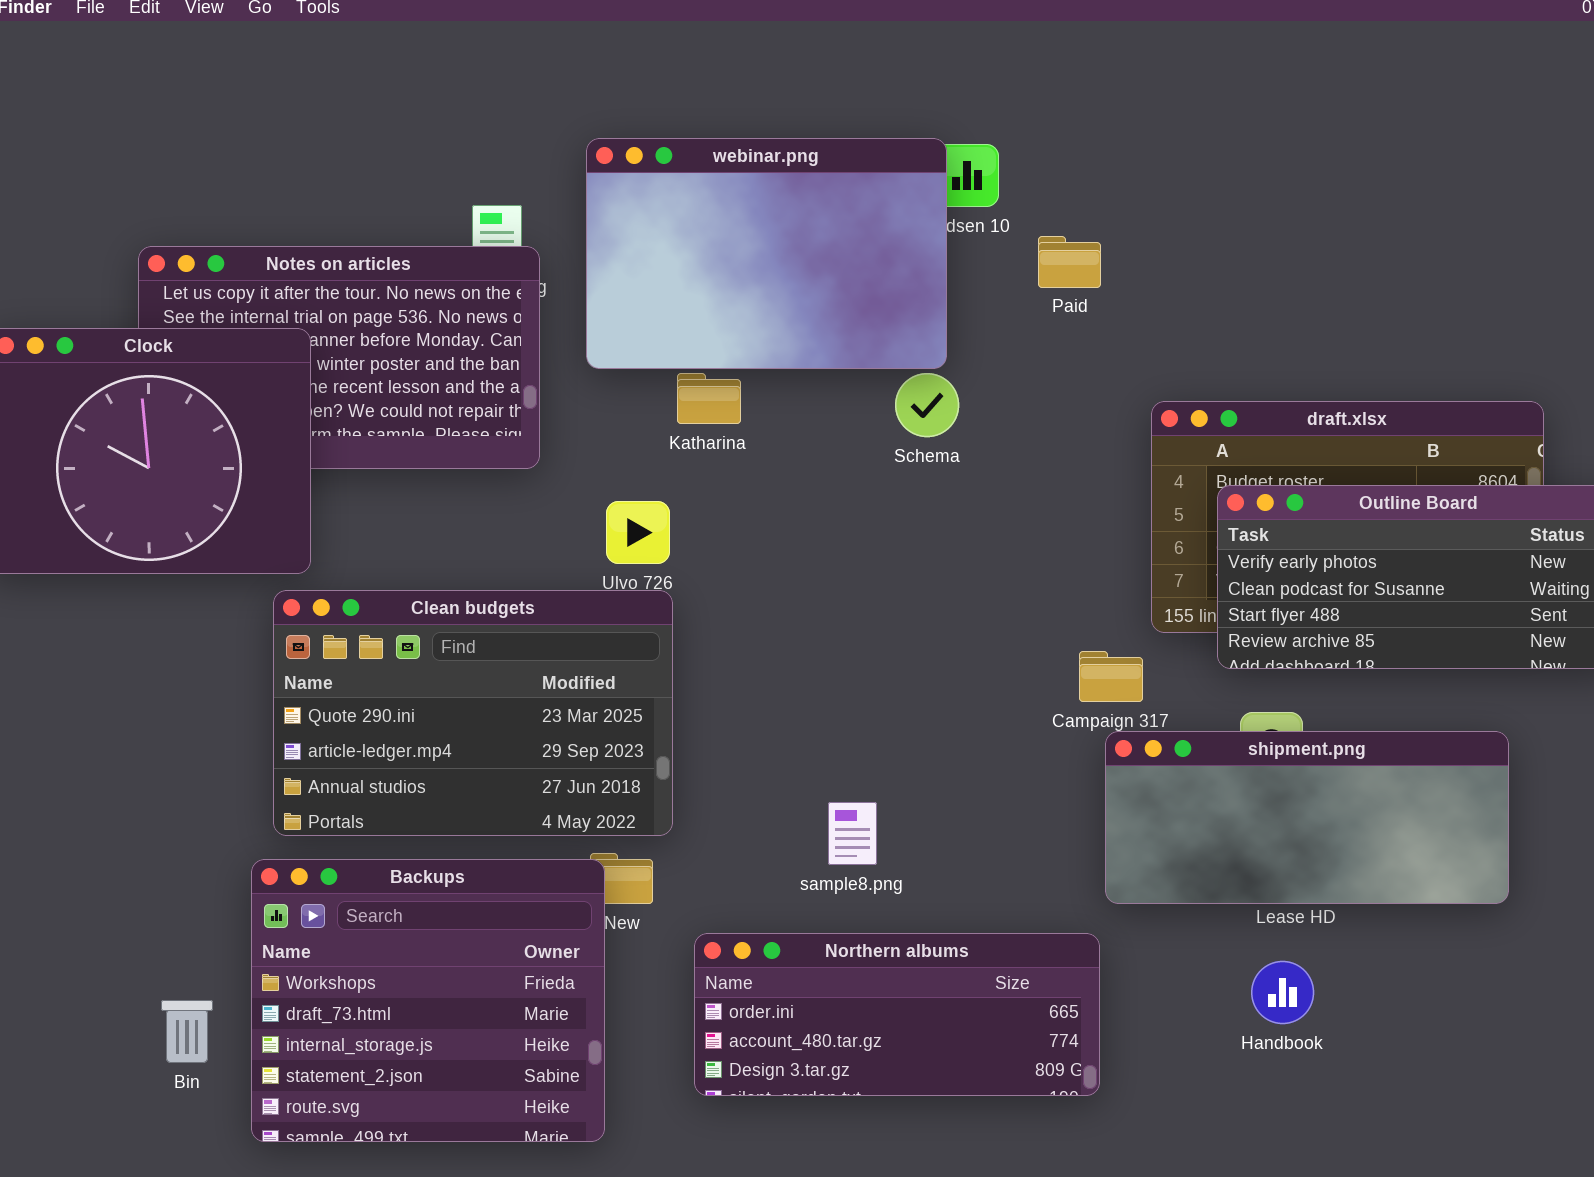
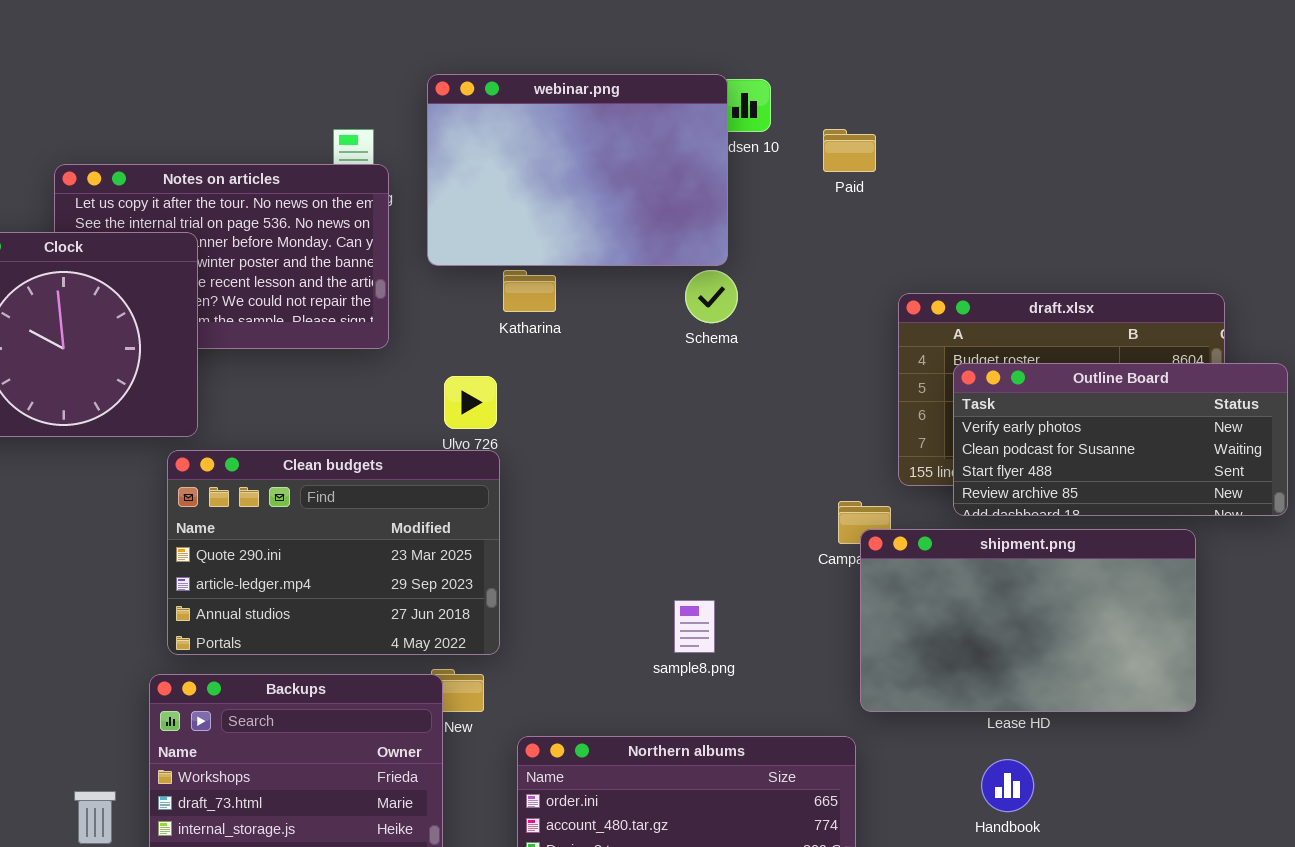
Paid: [1038,236,1101,288] -> [823,129,876,172], moved
shipment.png: [1105,731,1509,904] -> [860,529,1196,712], resized
sample8.png: [828,802,877,865] -> [674,600,715,653], moved

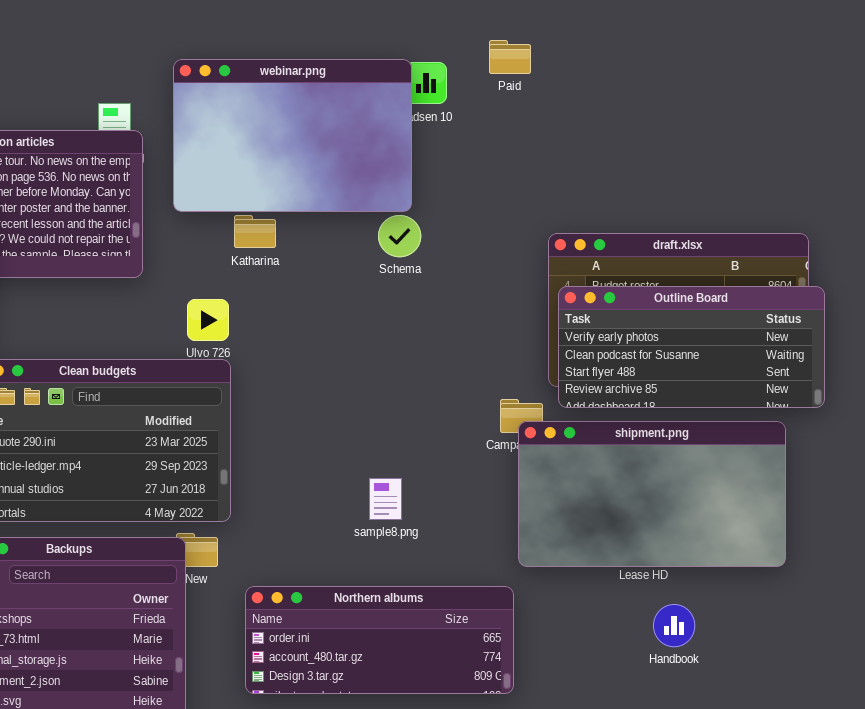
Paid: [823,129,876,172] -> [489,40,531,74], moved
Outline Board: [953,363,1288,516] -> [558,286,825,408], moved
Handbook: [981,759,1034,812] -> [653,604,695,647], moved

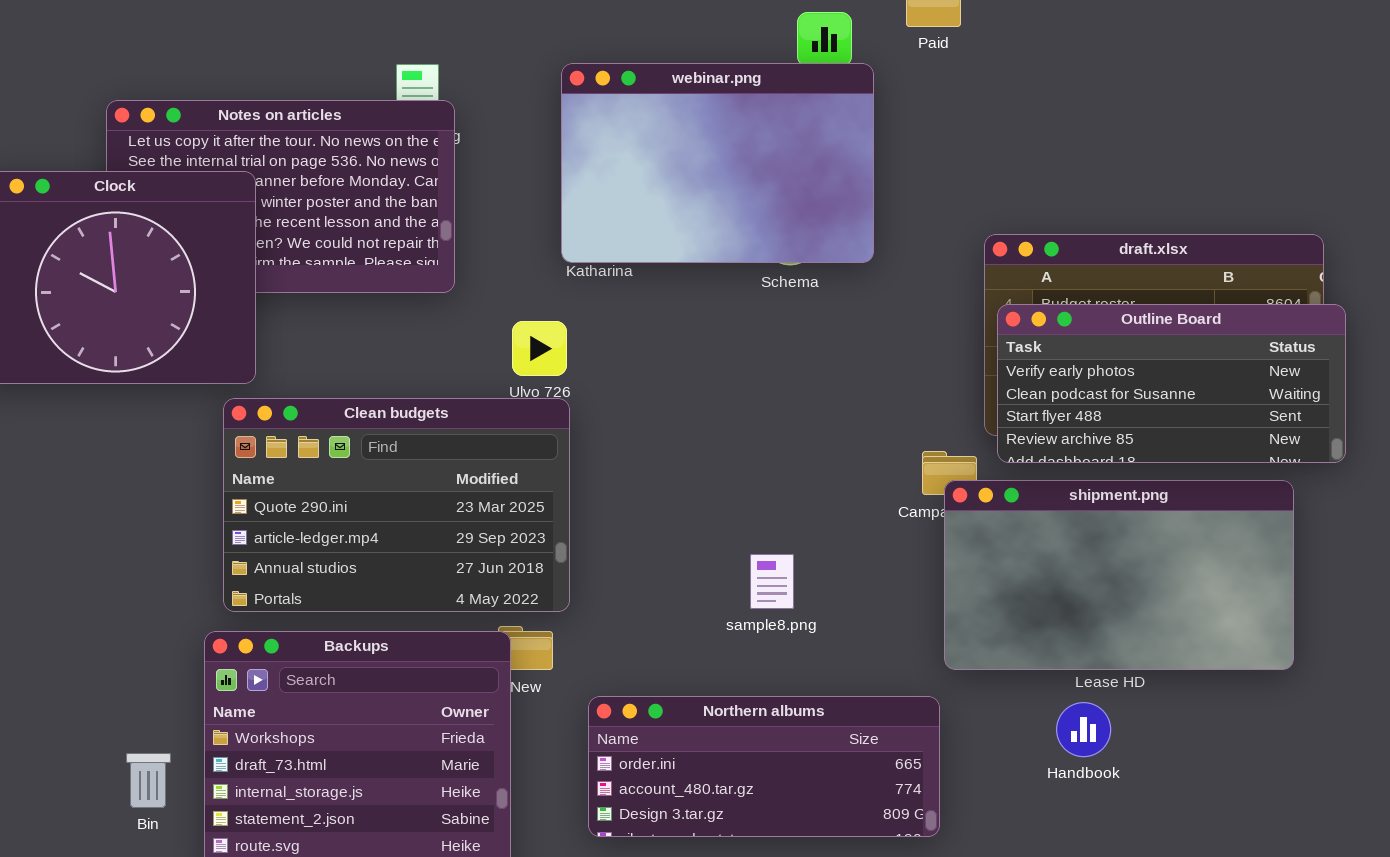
webinar.png: [173,59,412,212] -> [561,63,874,263], moved
Handbook: [653,604,695,647] -> [1056,702,1111,757], moved

